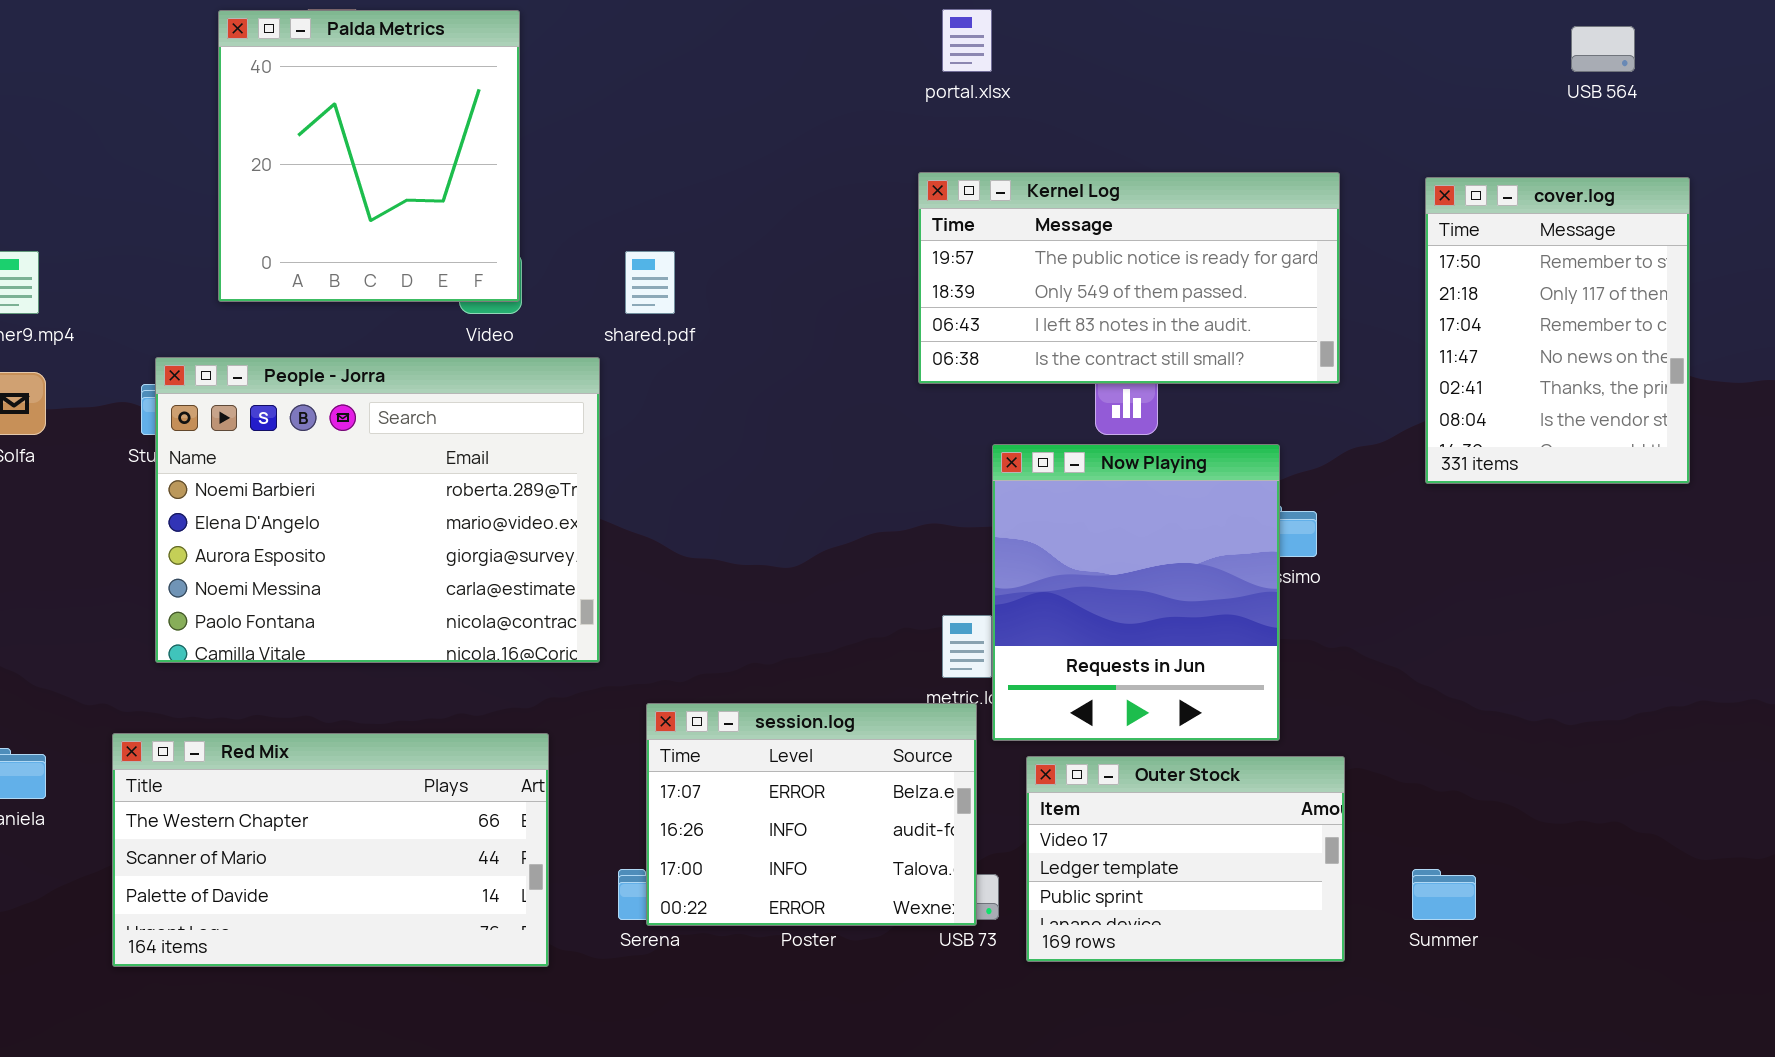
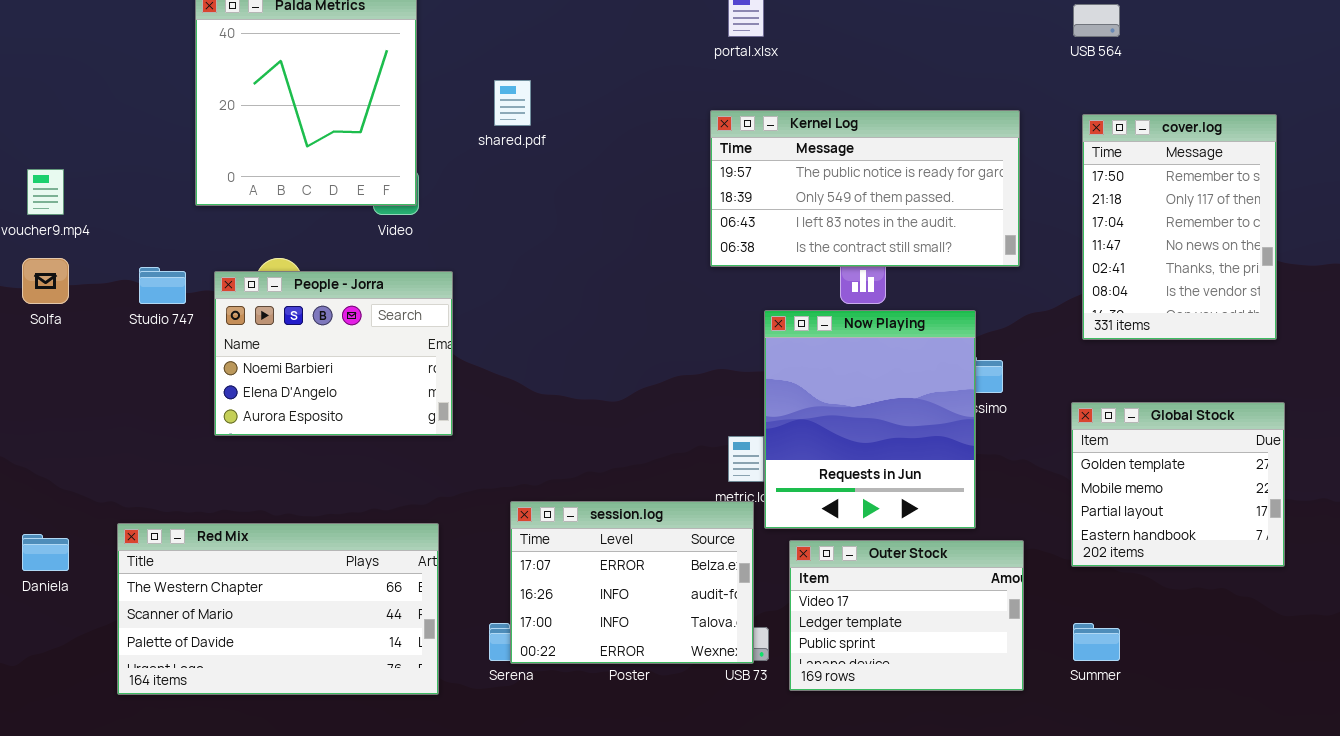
USB 564: [1571,26,1635,72] -> [1073,4,1120,37], moved
shared.pdf: [625,251,675,314] -> [494,80,531,126], moved
People - Jorra: [155,357,600,663] -> [214,271,453,436], moved, resized
Global Stock: none -> [1071,402,1285,567], opened

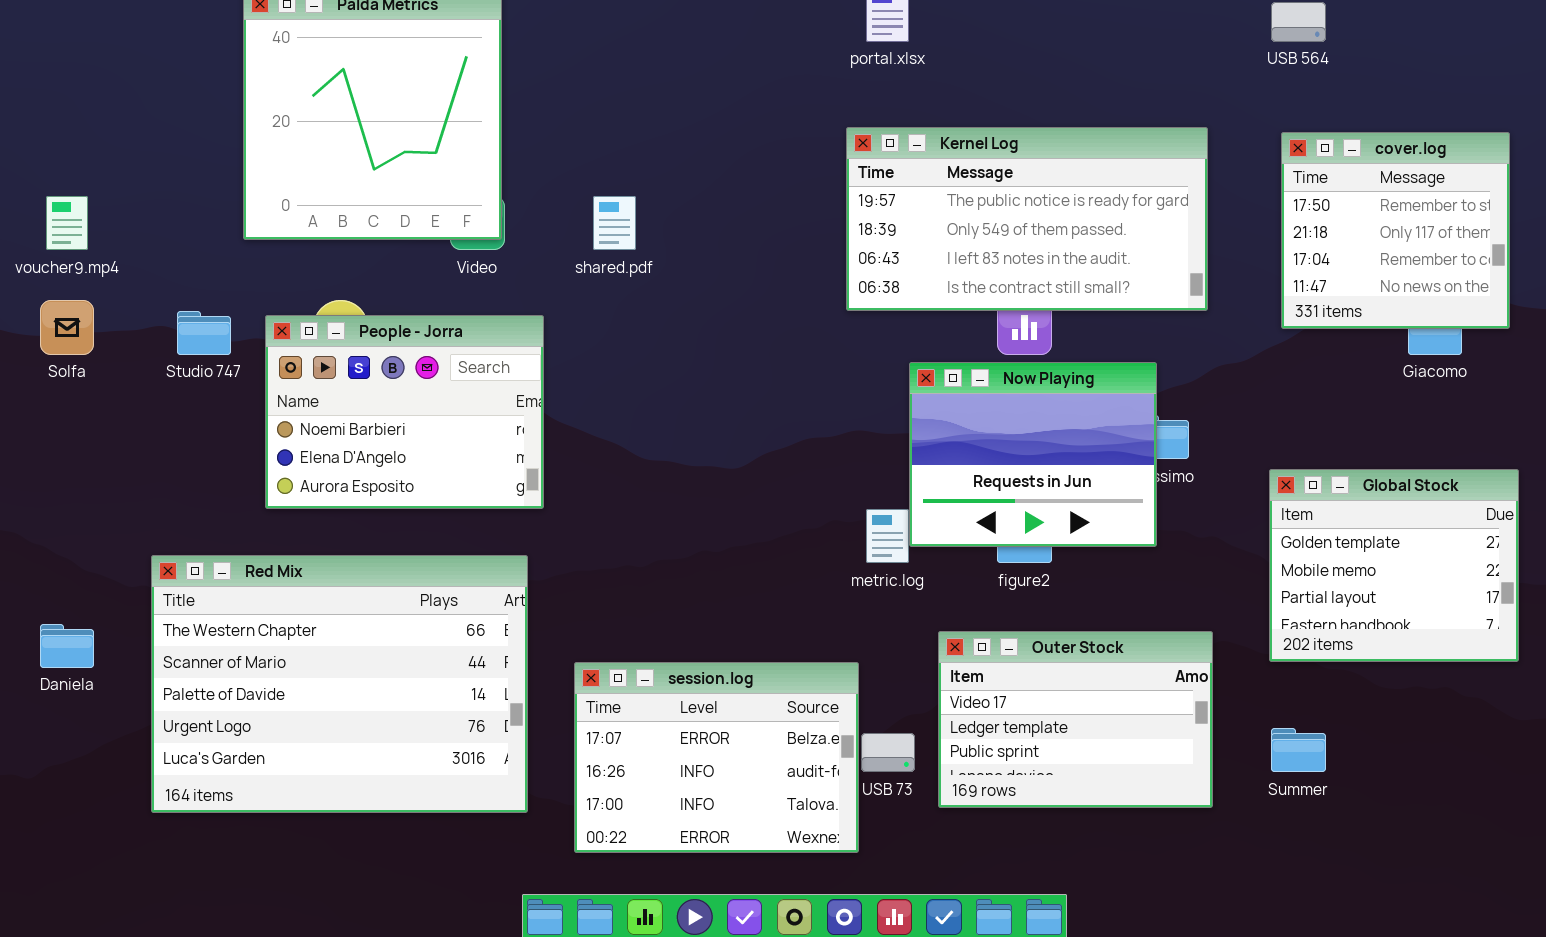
shared.pdf: [494,80,531,126] -> [593,196,636,250], moved
cover.log: [1082,114,1277,340] -> [1281,132,1510,329], resized
Now Playing: [764,310,976,529] -> [909,362,1157,547], resized
session.log: [510,501,754,664] -> [574,662,859,853], moved
Red Mix: [117,523,439,695] -> [151,555,528,813], resized

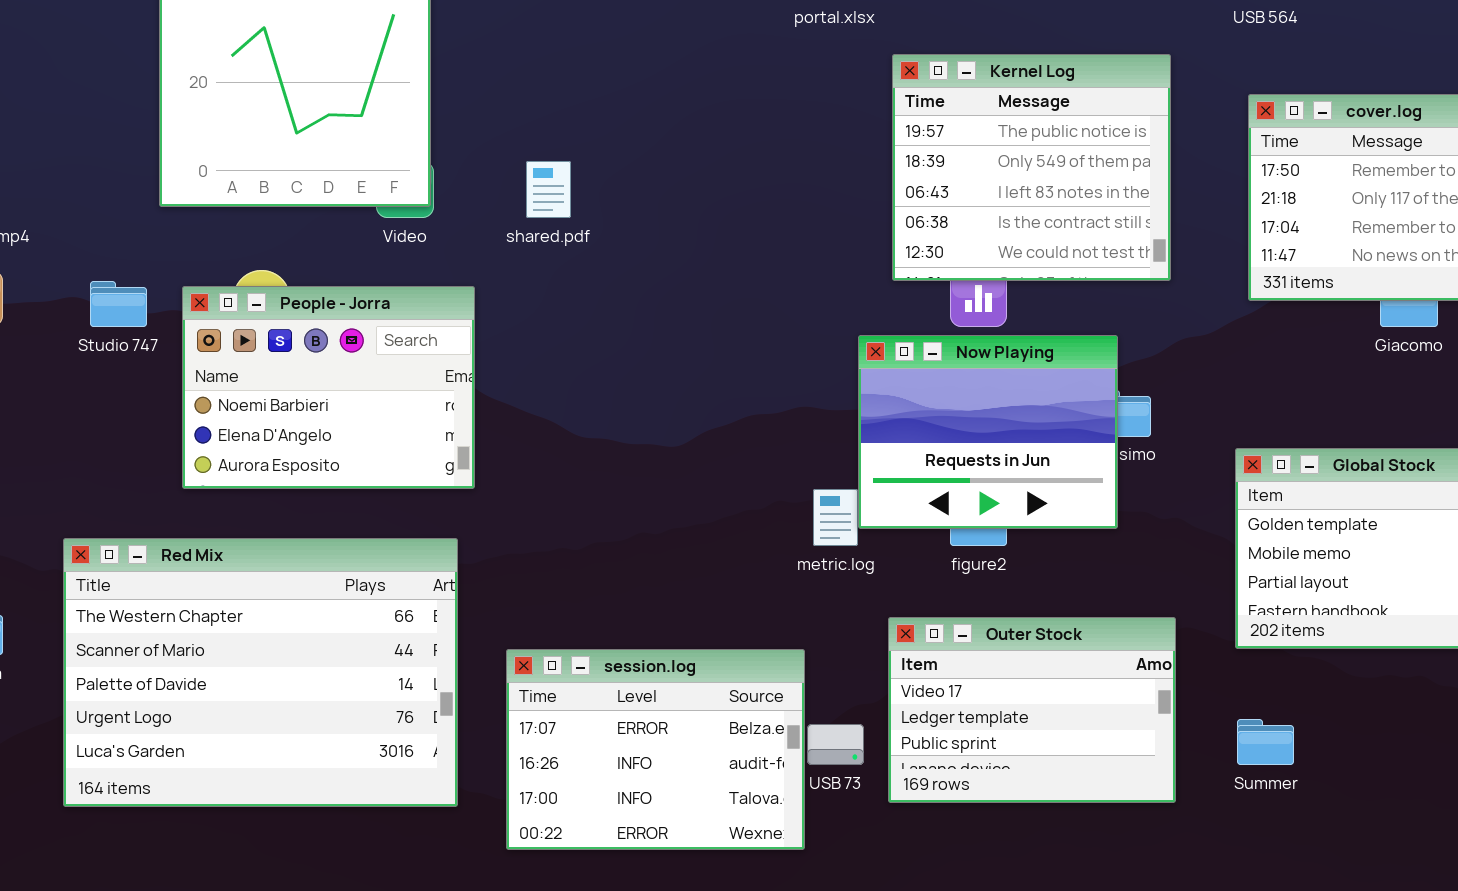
Kernel Log: [846,127,1208,311] -> [892,54,1171,281], resized

